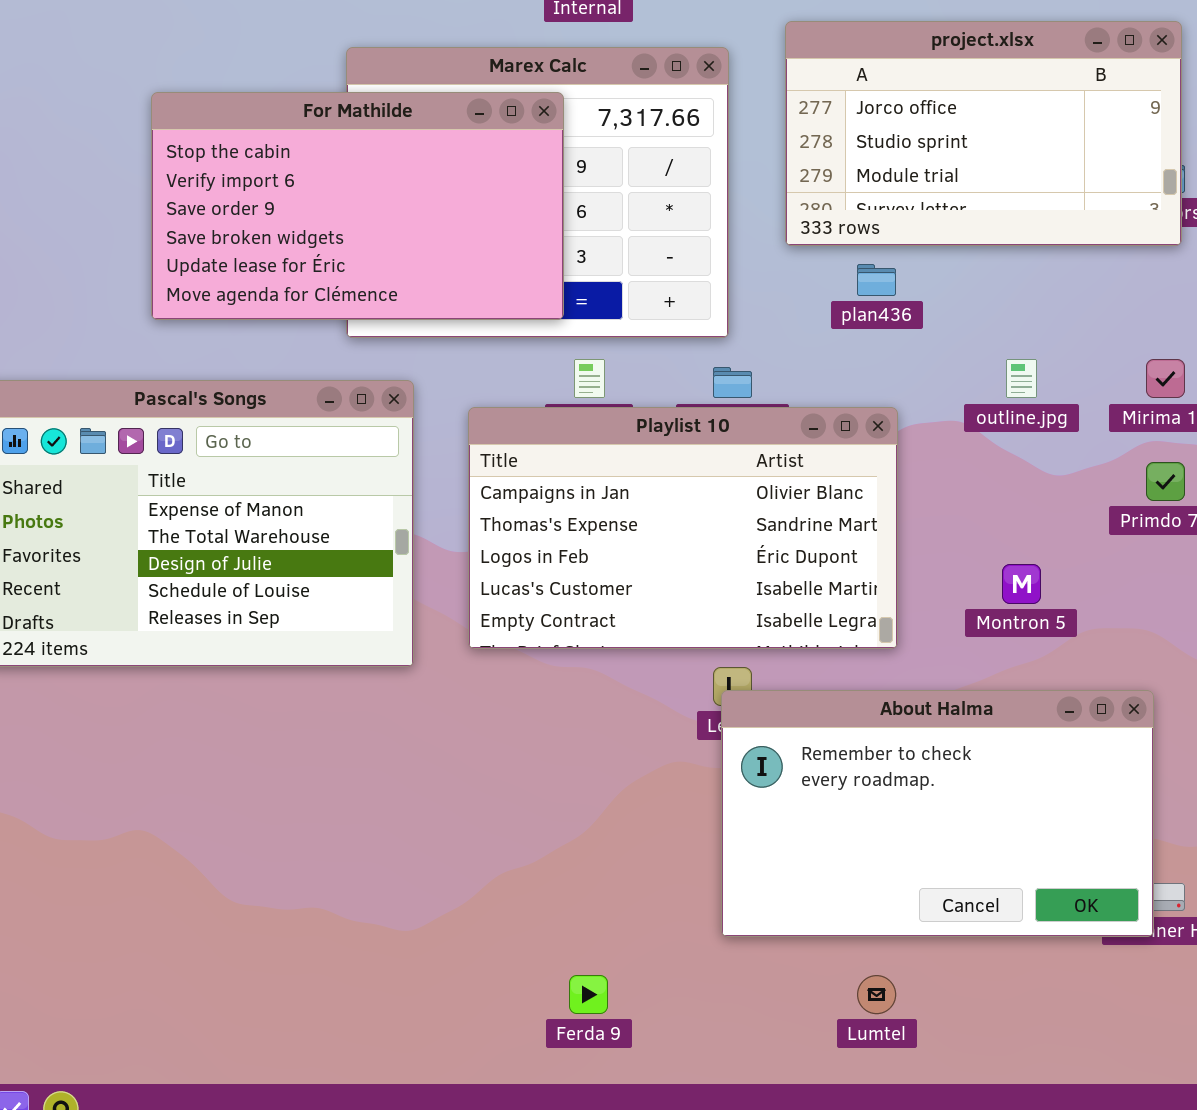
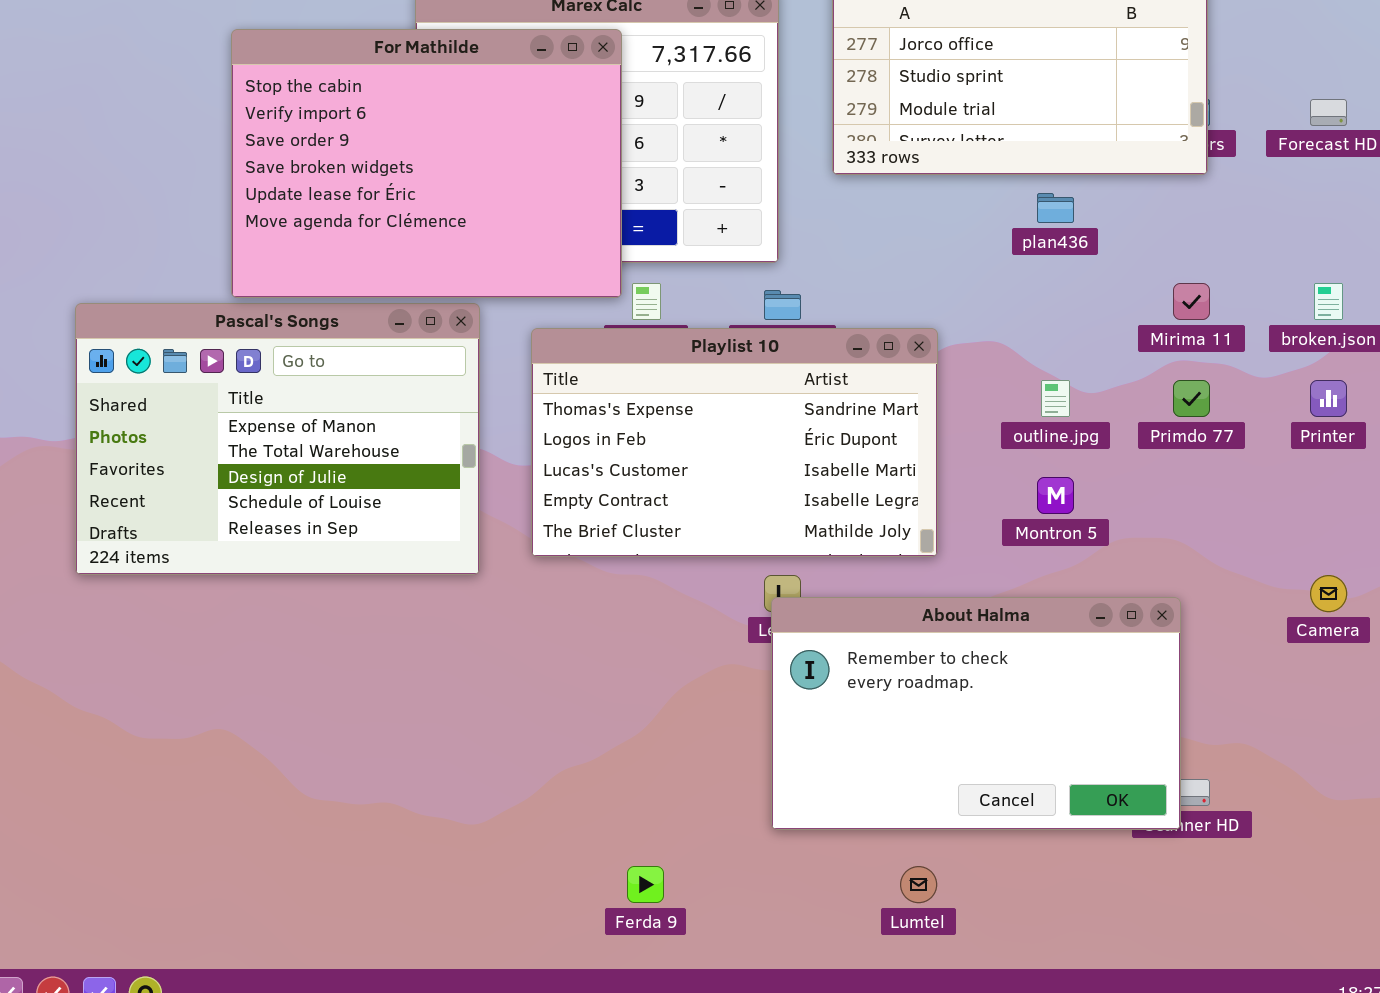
For Mathilde: [151,92,564,320] -> [231,29,622,298], resized
plan436: [857,264,896,296] -> [1037,193,1074,223], moved
outline.jpg: [1006,359,1037,398] -> [1041,380,1070,417], moved
Playlist 10: [468,407,898,649] -> [531,328,938,557], scrolled down 1 row

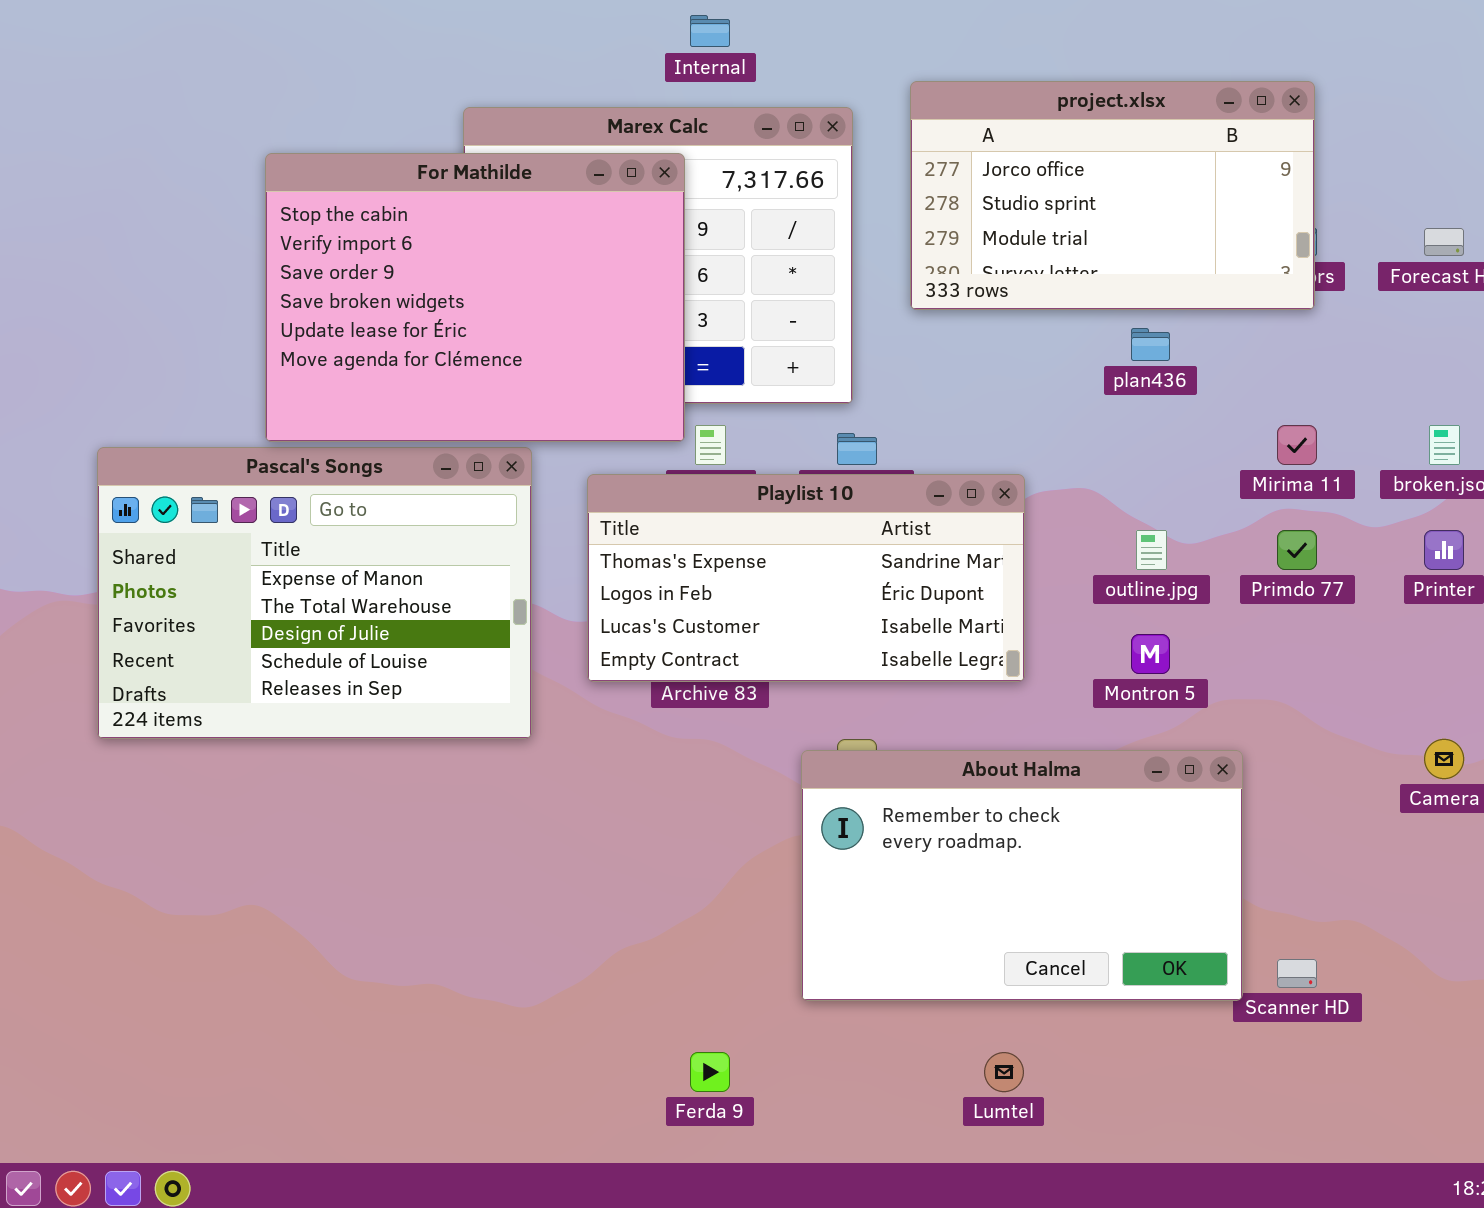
Playlist 10: [531,328,938,557] -> [587,474,1025,682], resized
About Halma: [771,597,1181,830] -> [801,750,1243,1001], moved

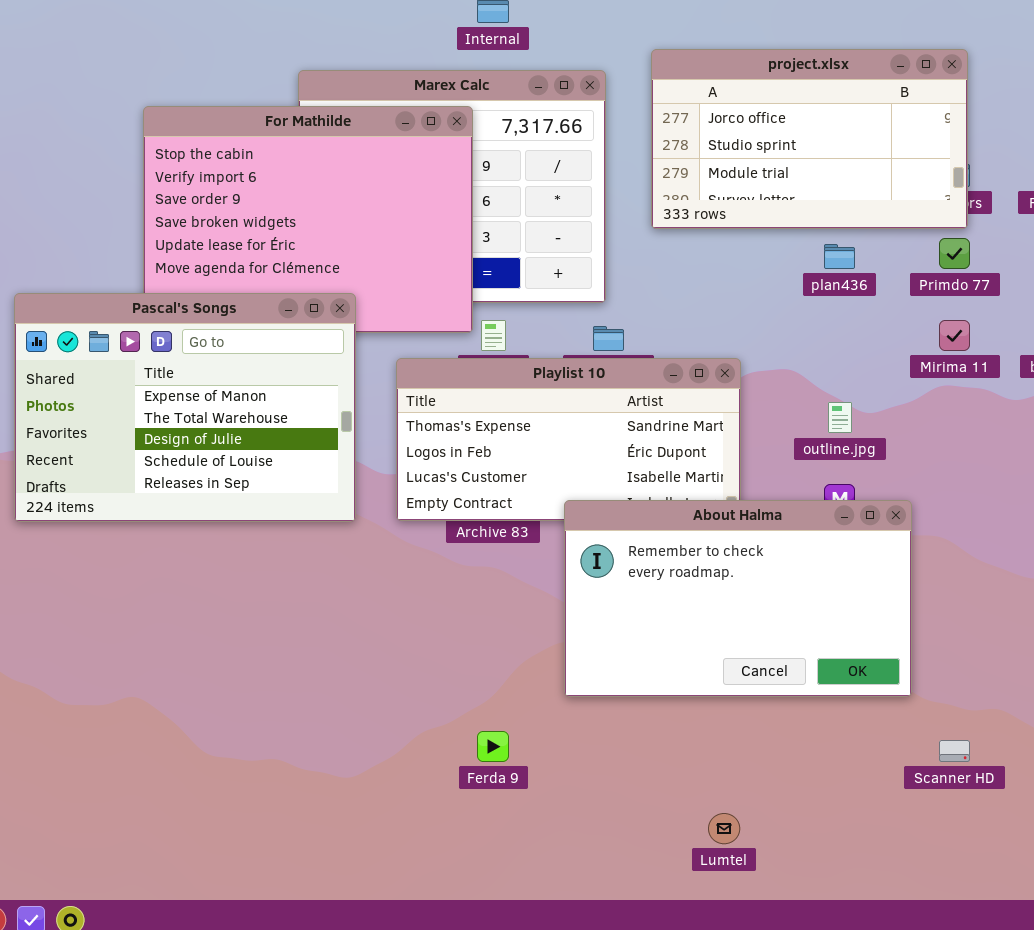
Pascal's Songs: [97,447,532,739] -> [14,293,356,522], moved
Primdo 77: [1277,530,1317,570] -> [939,238,970,269], moved
About Halma: [801,750,1243,1001] -> [564,500,912,697], moved
Ferda 9: [690,1052,730,1092] -> [477,731,509,762], moved

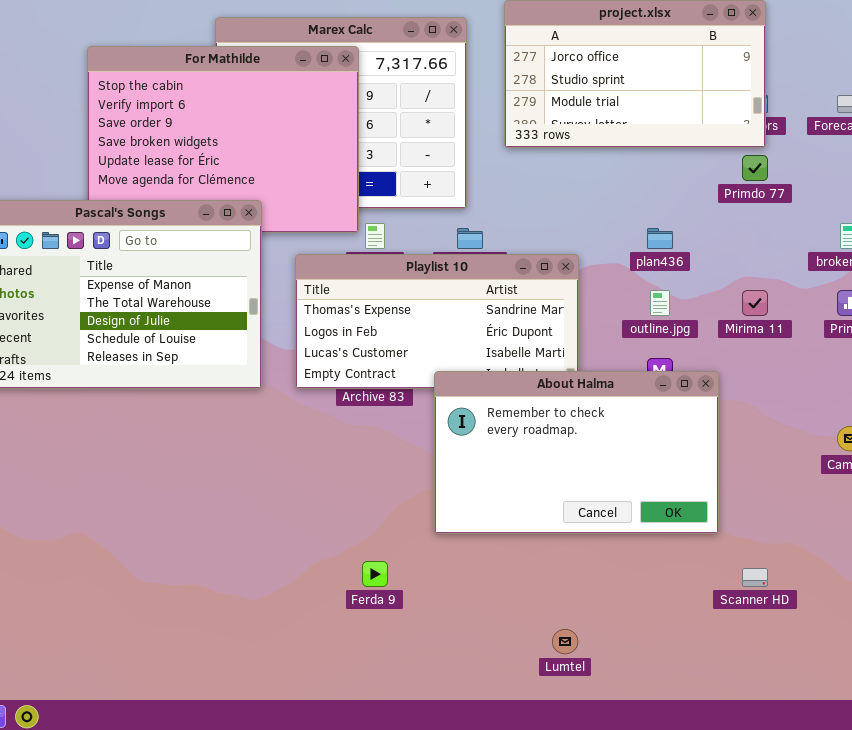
plan436: [824,244,855,269] -> [647,228,673,249], moved
Mirima 11: [939,320,970,351] -> [742,290,768,316], moved

